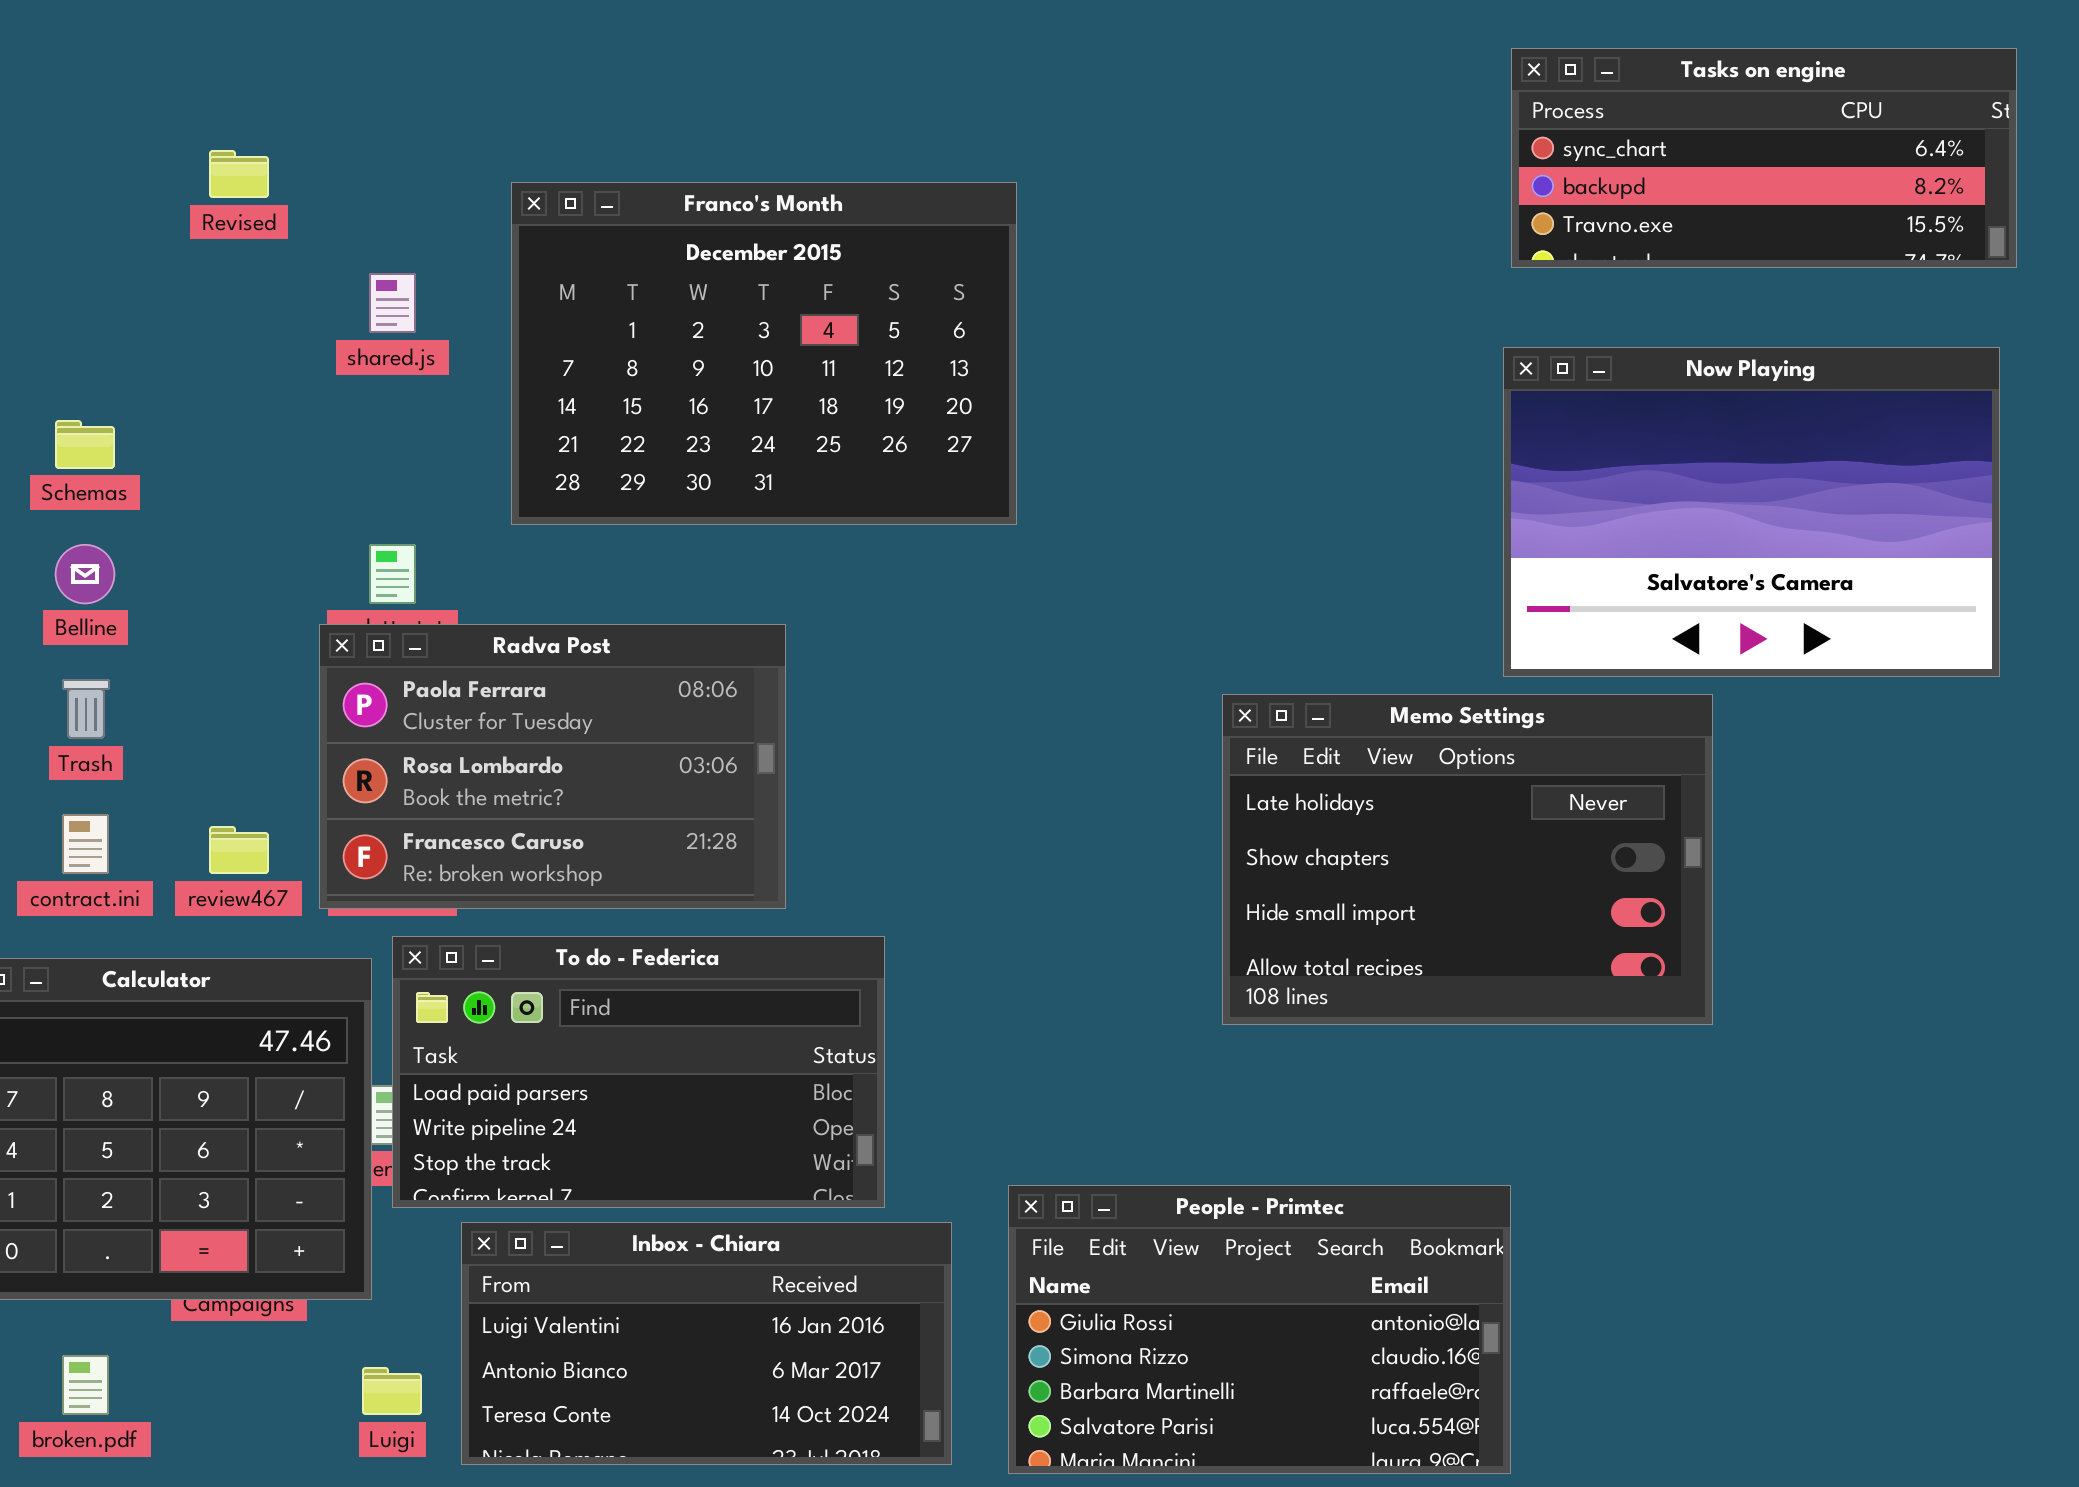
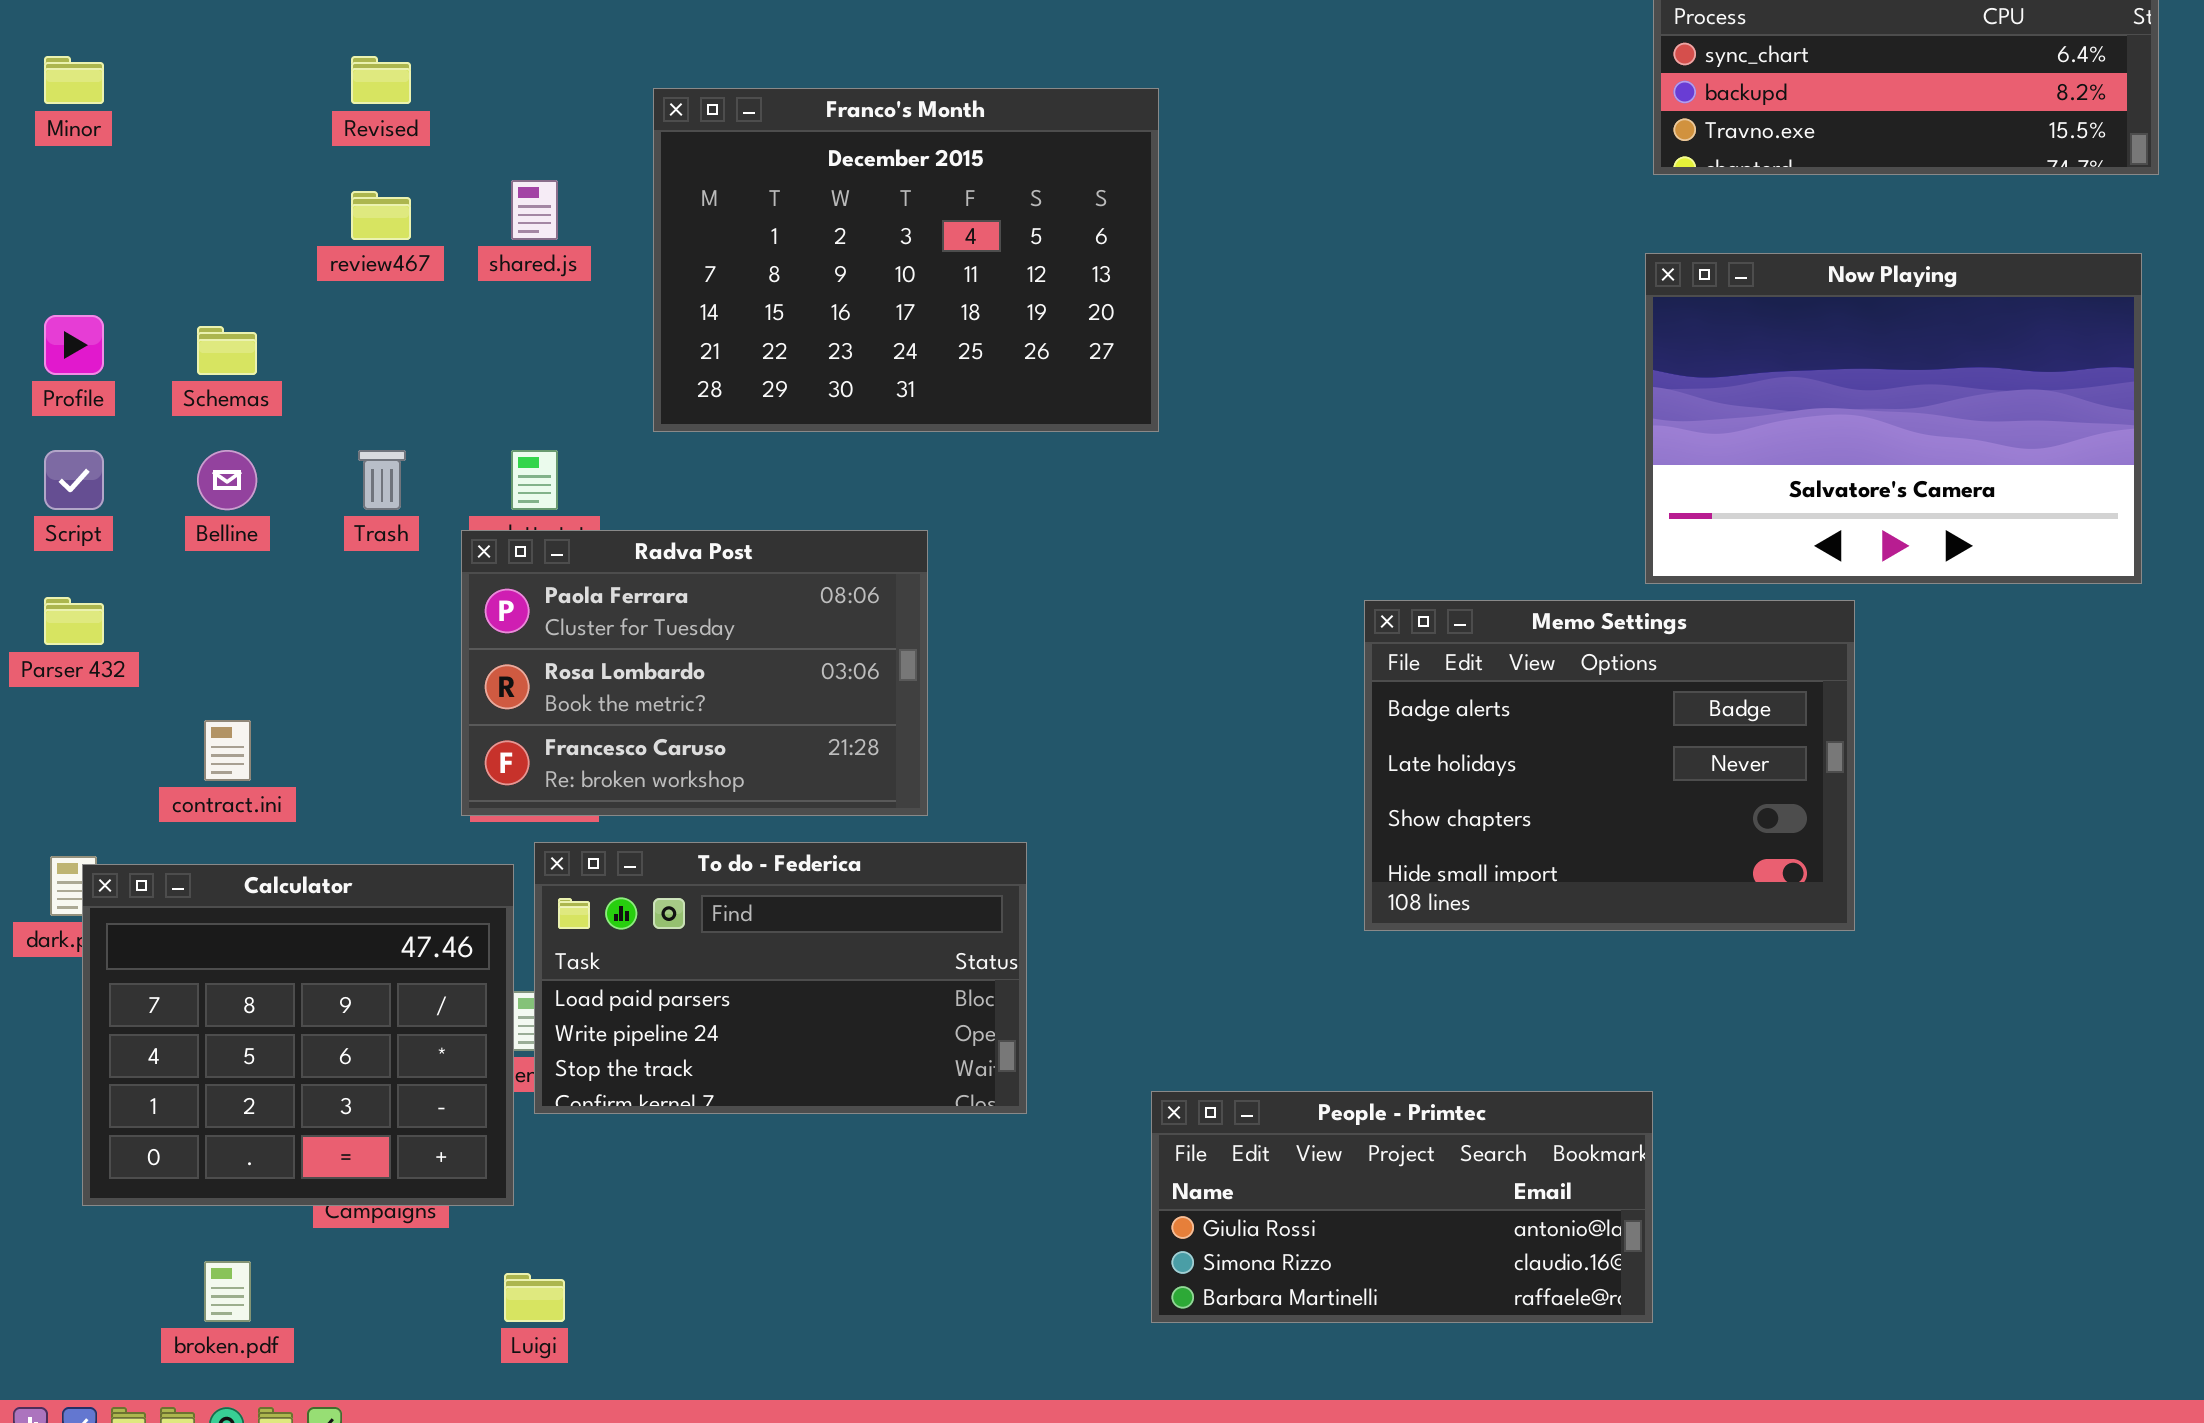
Trash: [62,679,110,739] -> [358,450,406,510], moved
Memo Settings: [1222,694,1713,1025] -> [1364,600,1855,931], scrolled up 1 row
review467: [209,826,269,874] -> [351,191,411,240], moved
People - Primtec: [1008,1185,1511,1474] -> [1151,1091,1653,1323], resized
Inbox - Chiara: [461,1222,952,1465] -> none, closed

